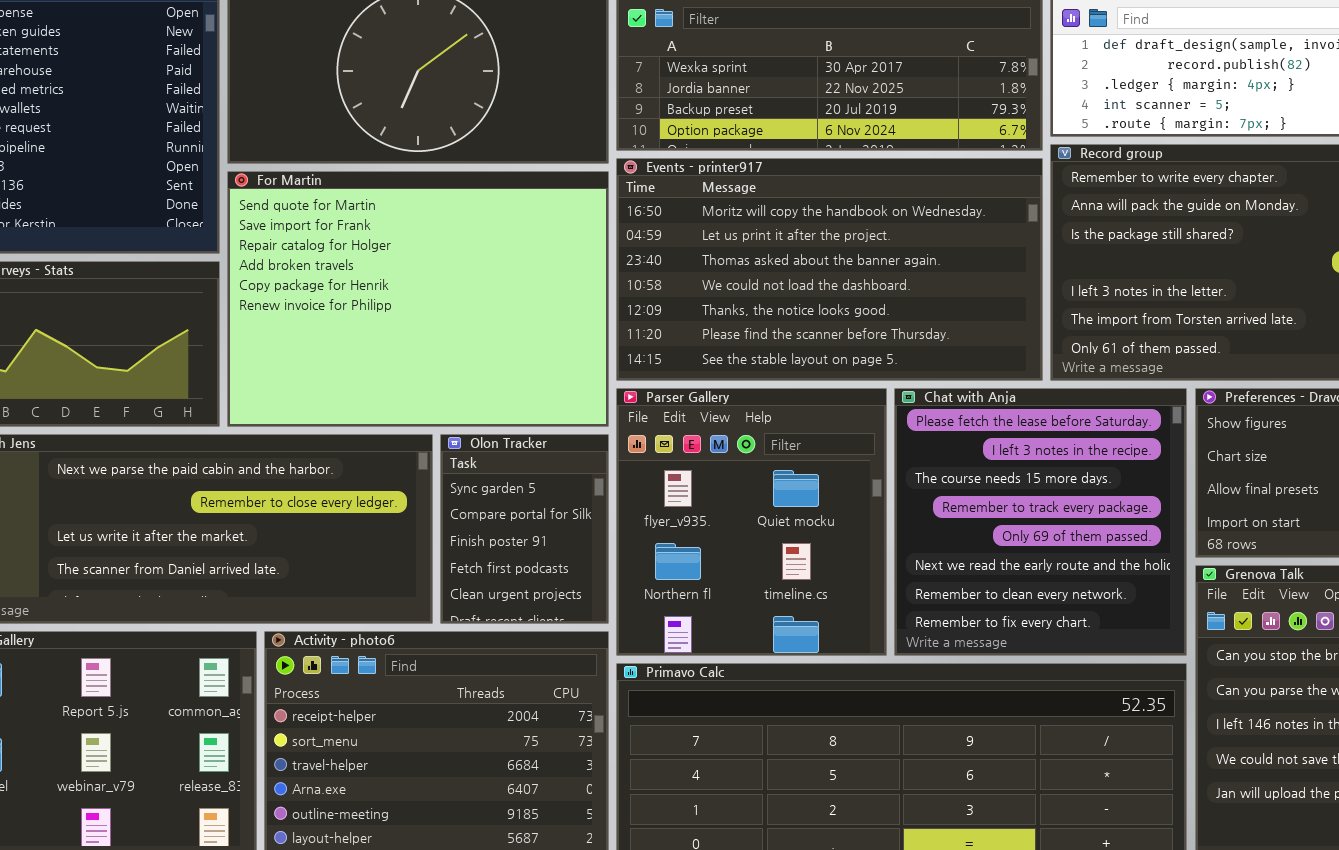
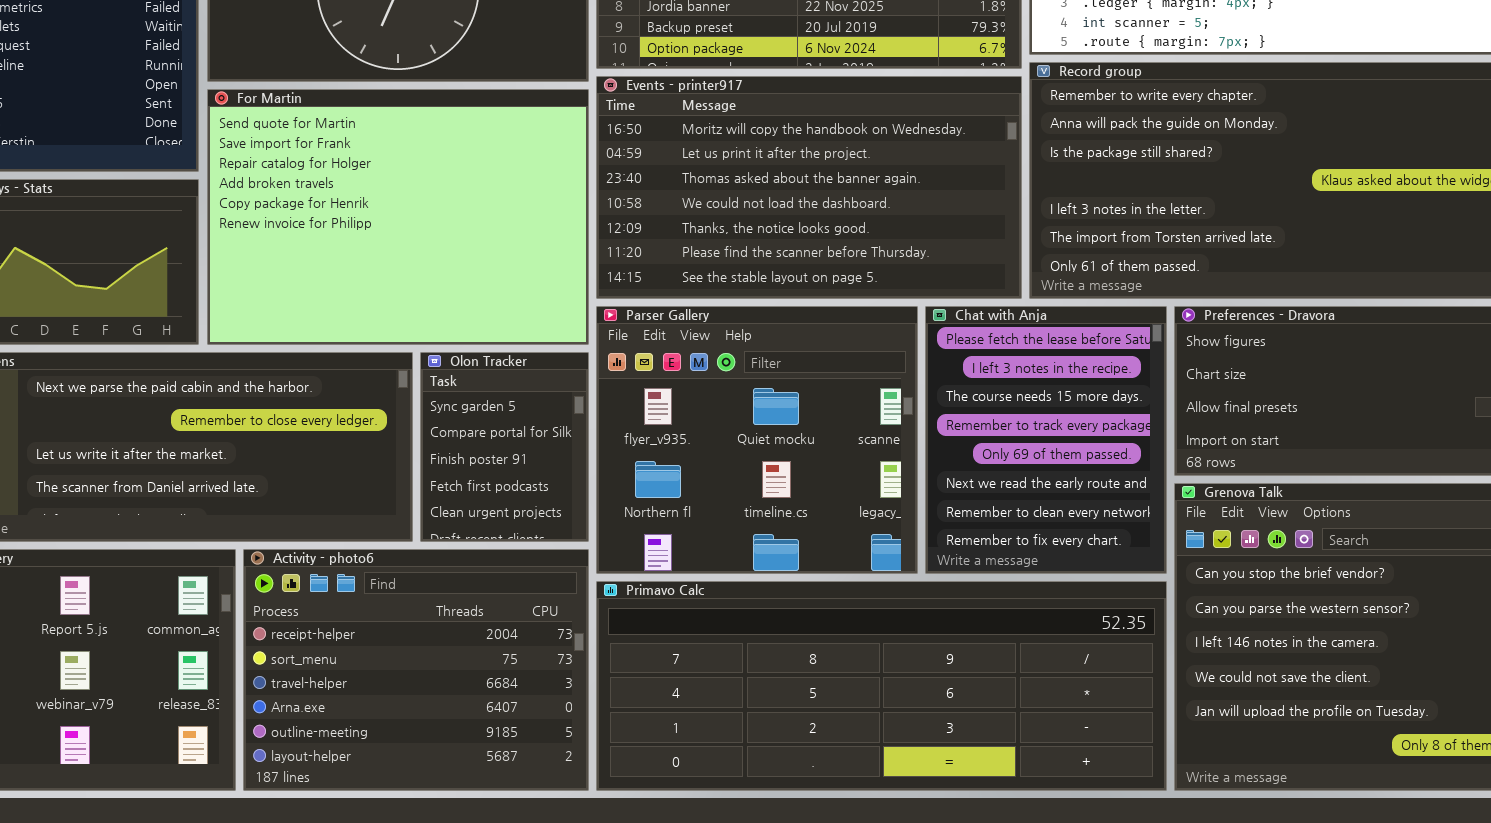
Parser Gallery: [616,388,887,656] -> [596,306,918,574], resized
Chat with Anja: [894,388,1187,656] -> [925,306,1167,574], resized

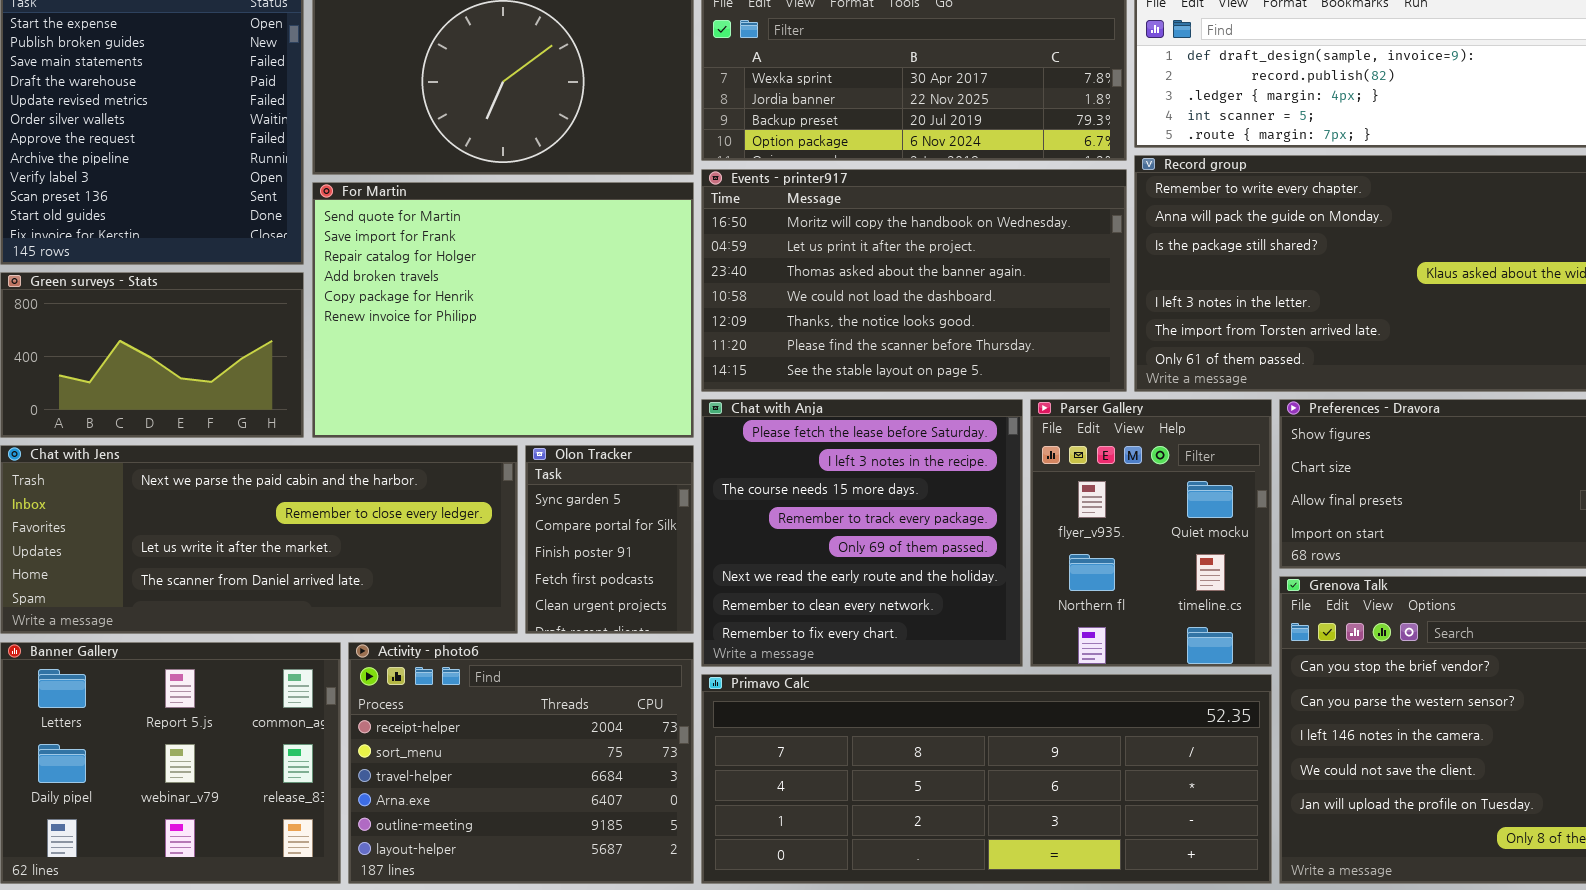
Parser Gallery: [596,306,918,574] -> [1030,399,1272,667], moved, resized
Chat with Anja: [925,306,1167,574] -> [701,399,1023,667], moved, resized

